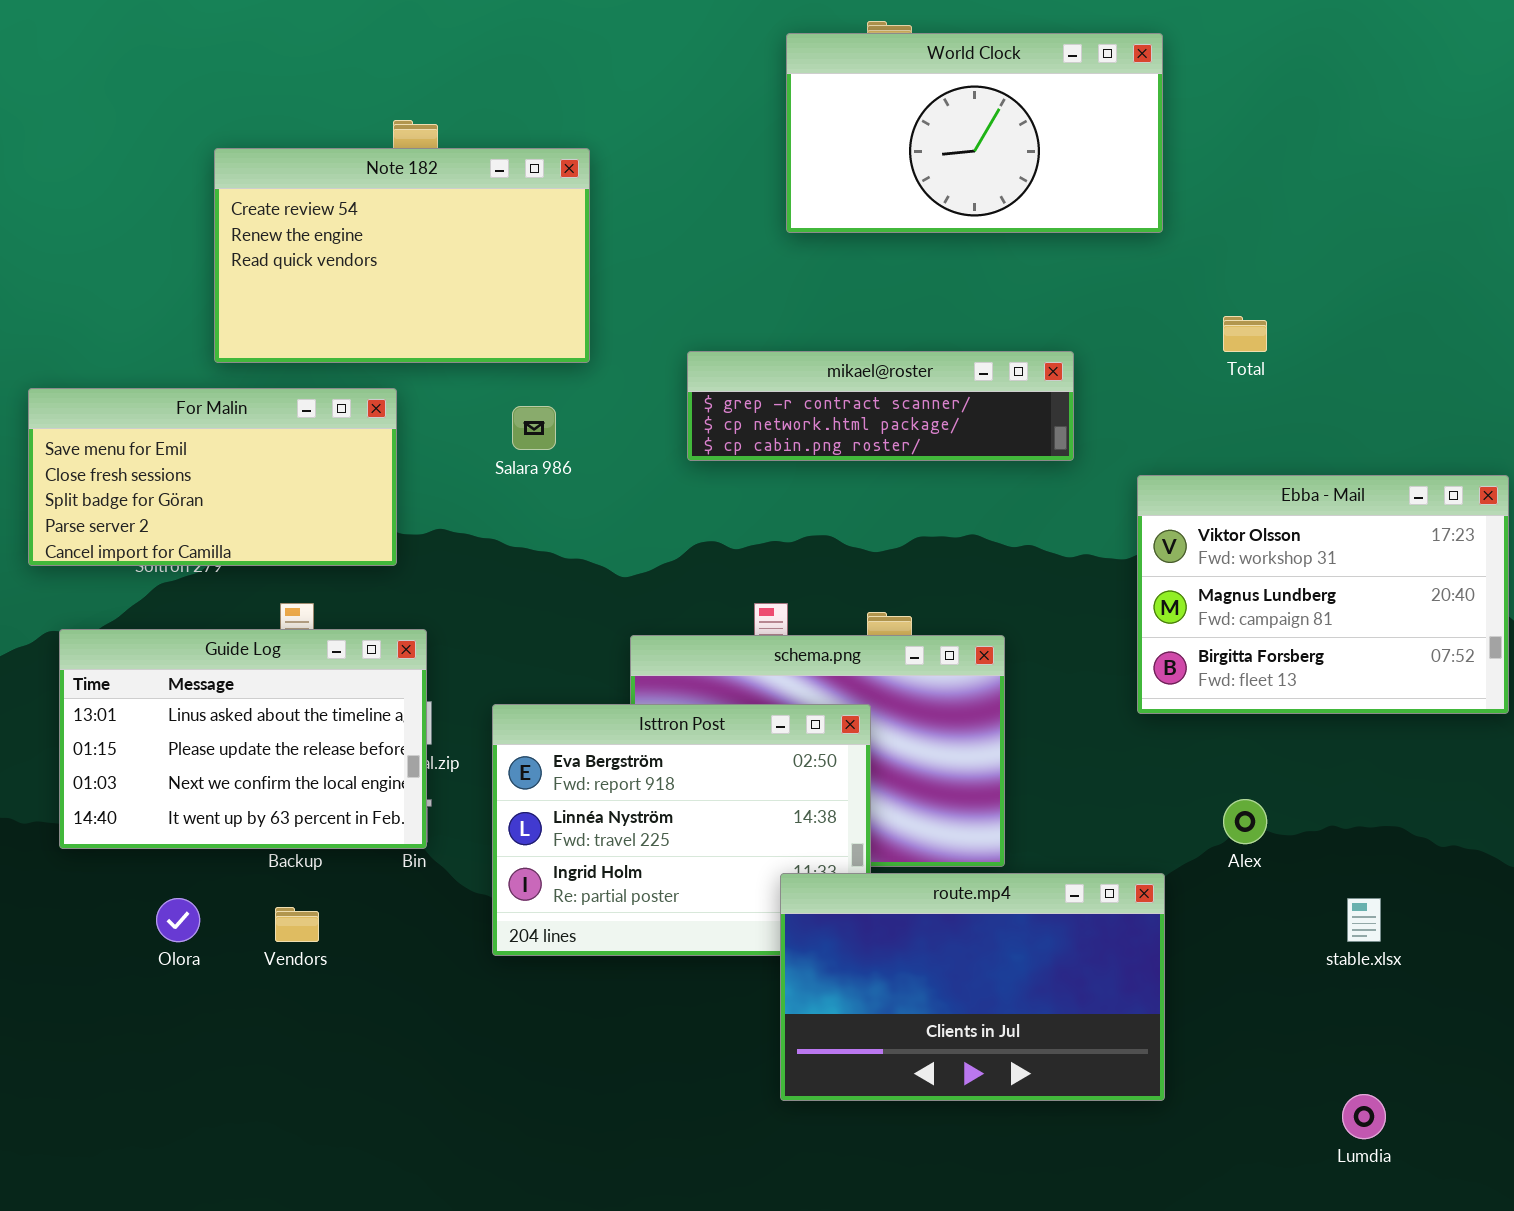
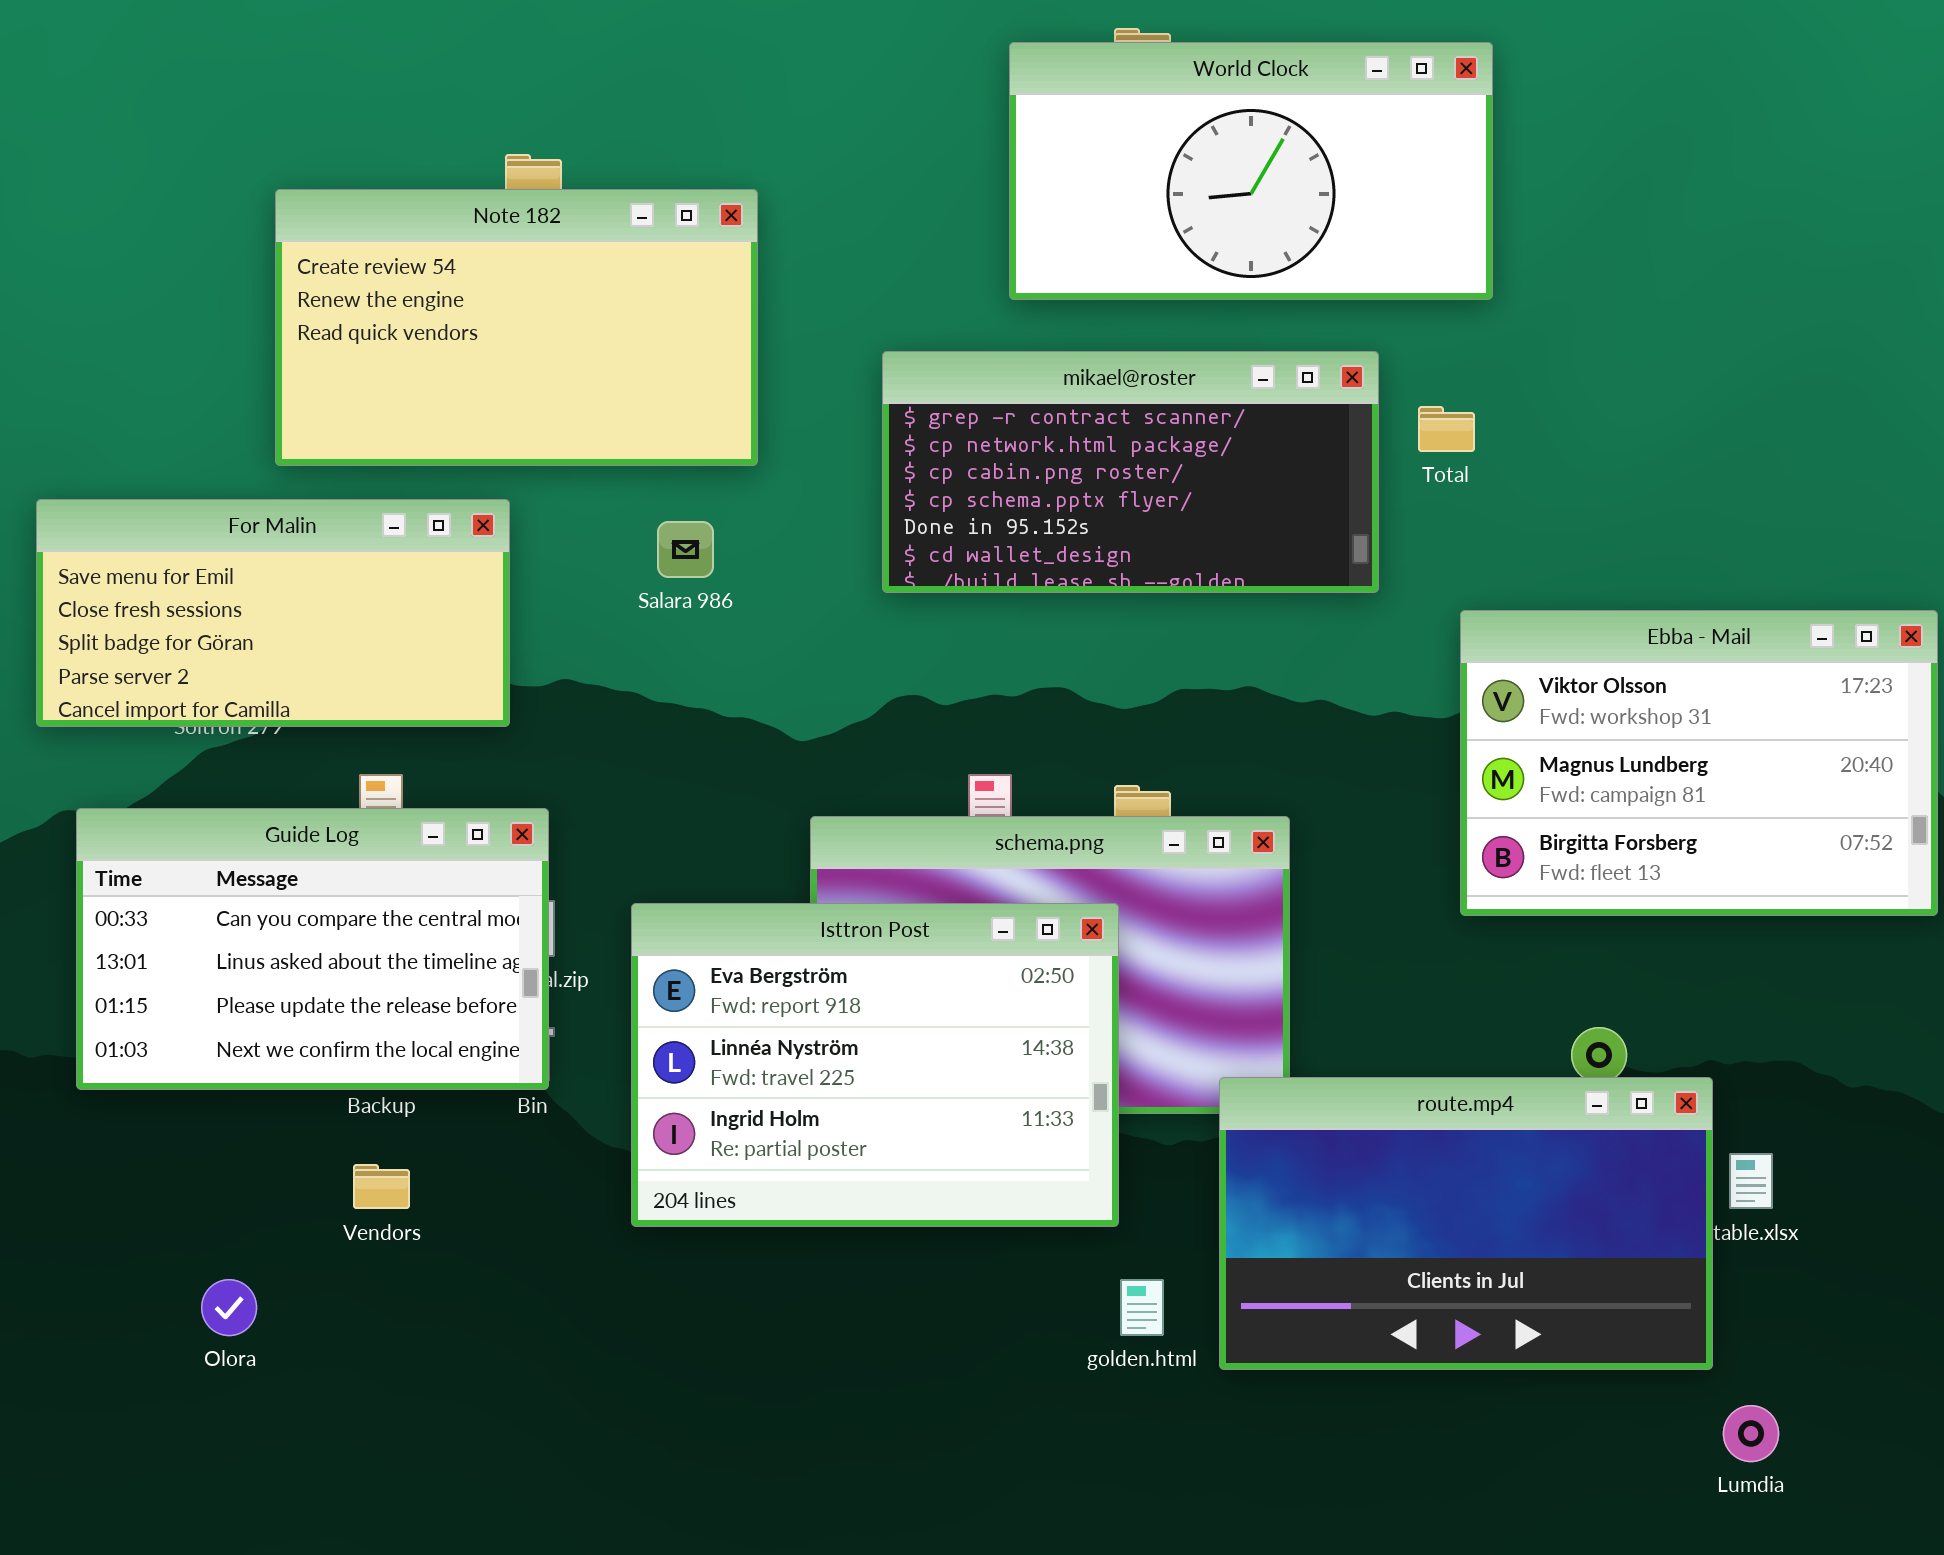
Total: [1223,316,1267,352] -> [1418,406,1475,452], moved
mikael@roster: [687,351,1074,461] -> [882,351,1379,593], resized
Guide Log: [59,629,427,849] -> [76,808,549,1090], scrolled up 1 row
route.mp4: [780,873,1165,1101] -> [1219,1077,1713,1370], moved
Olora: [156,898,200,942] -> [201,1279,257,1336], moved

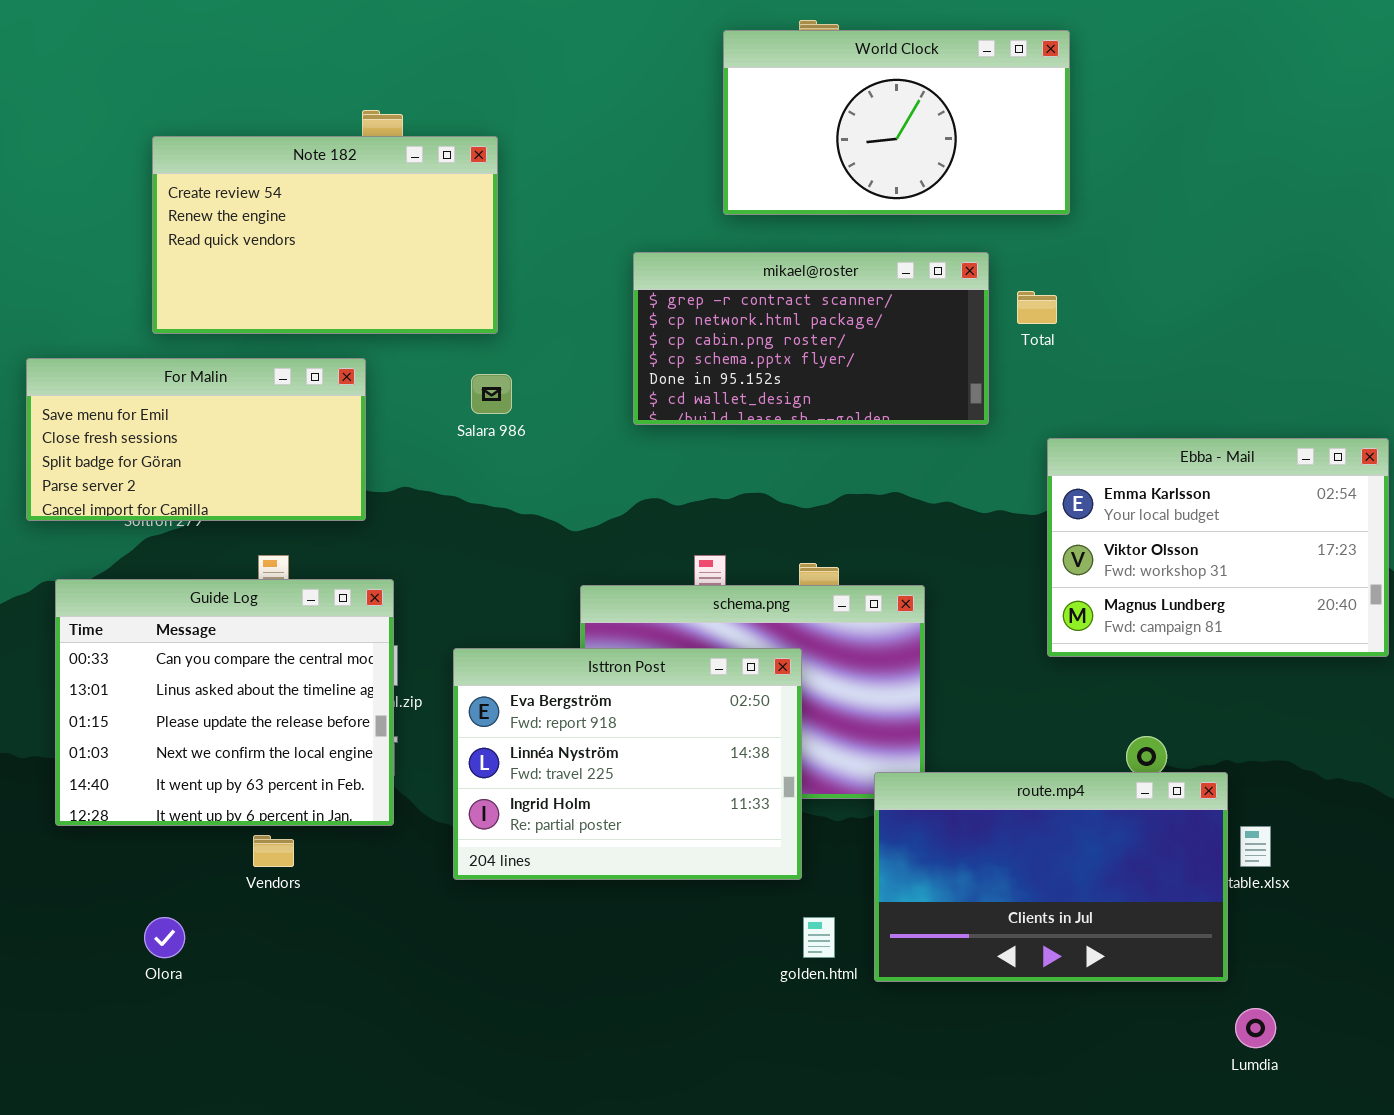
Note 182: [275,189,758,466] -> [152,136,498,334], moved
Ebba - Mail: [1460,610,1938,916] -> [1047,438,1389,657], scrolled up 1 row
Guide Log: [76,808,549,1090] -> [55,579,394,826], resized

